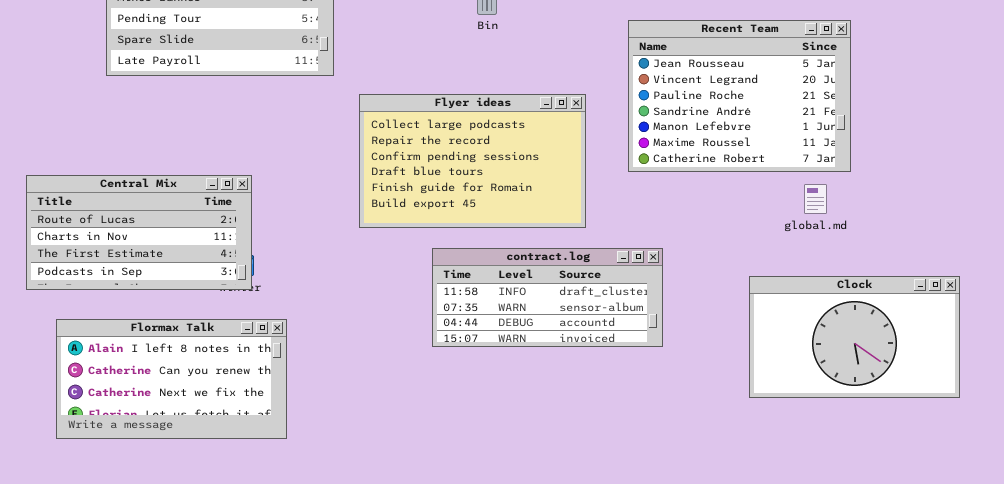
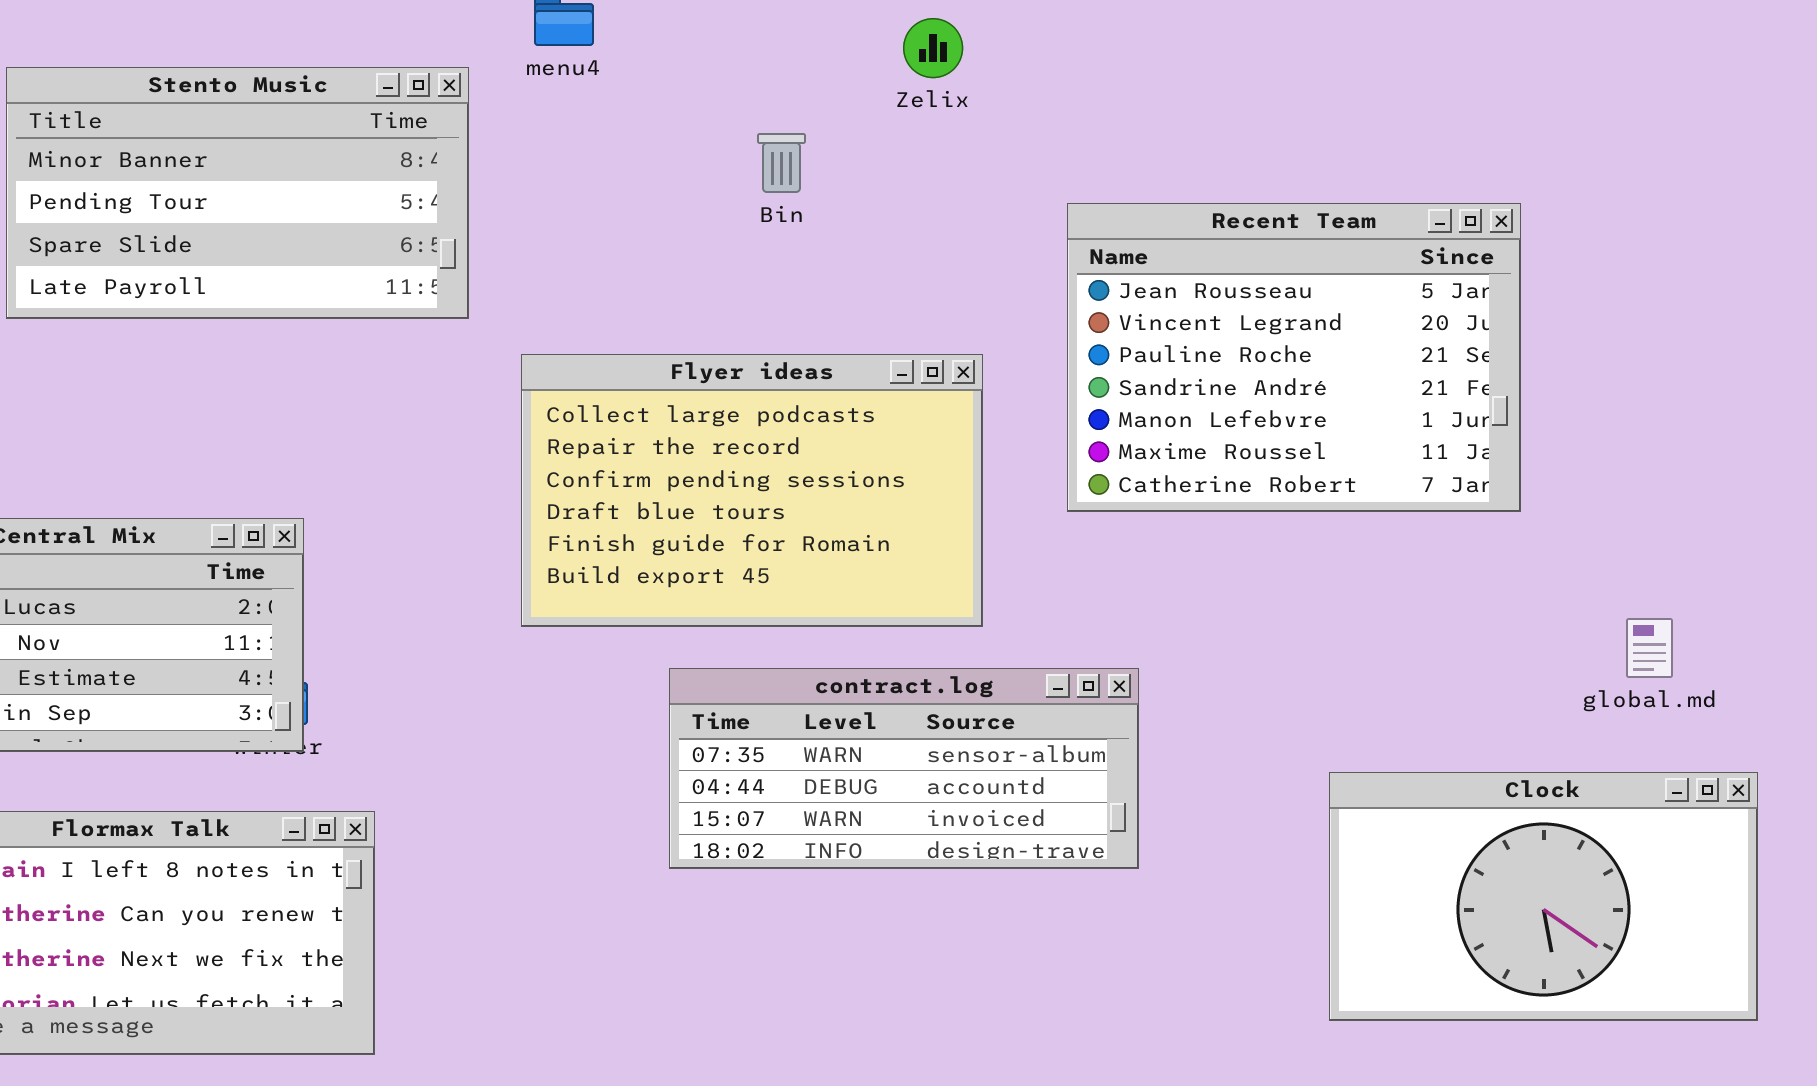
global.md: [804,184,827,214] -> [1626,618,1673,678], moved
contract.log: [432,248,663,347] -> [669,668,1139,869], scrolled down 1 row
Clock: [749,276,960,398] -> [1329,772,1758,1021], moved

